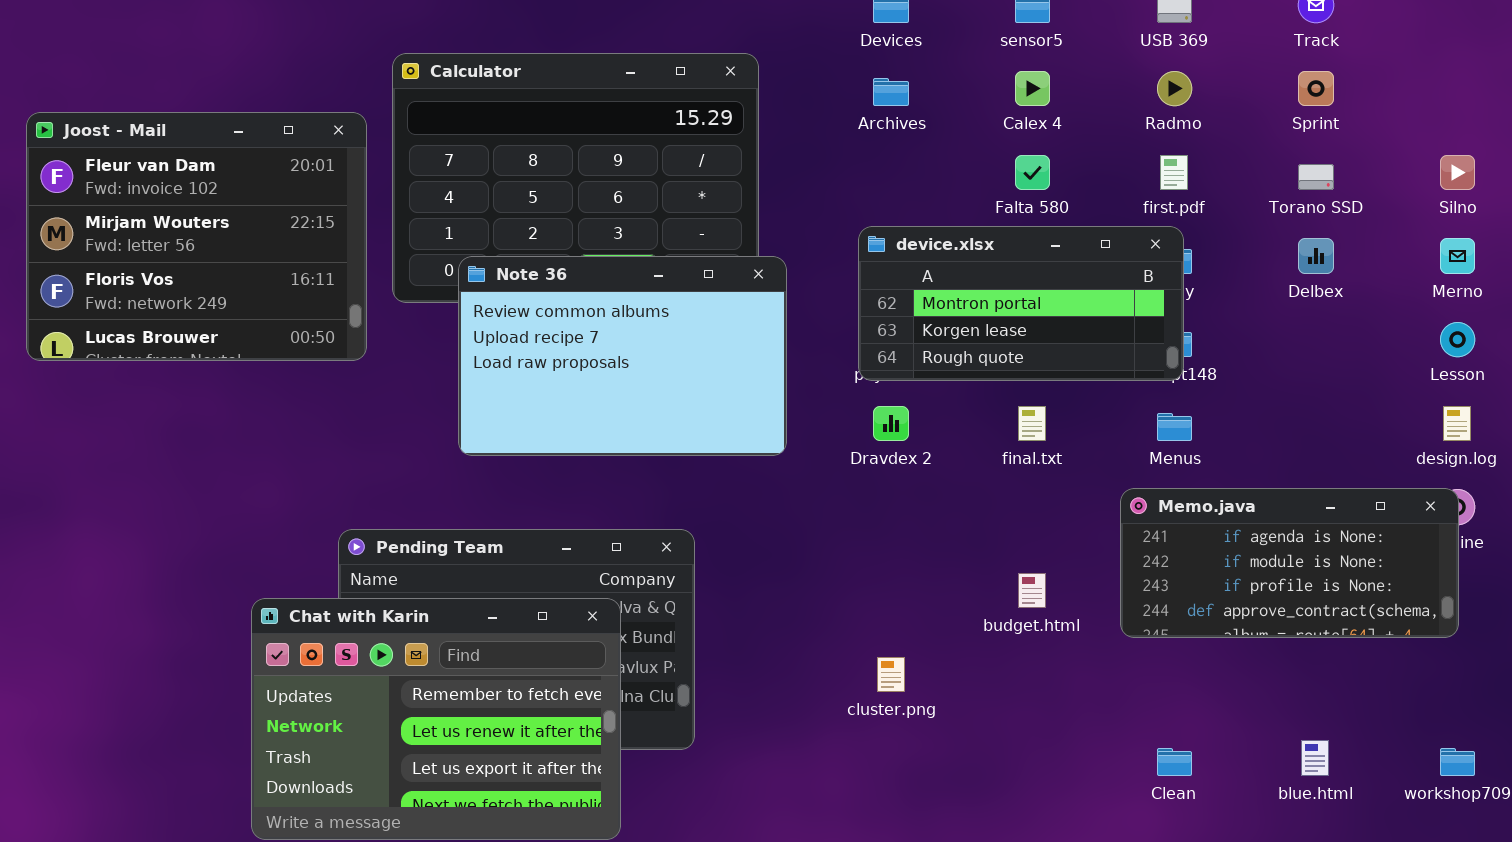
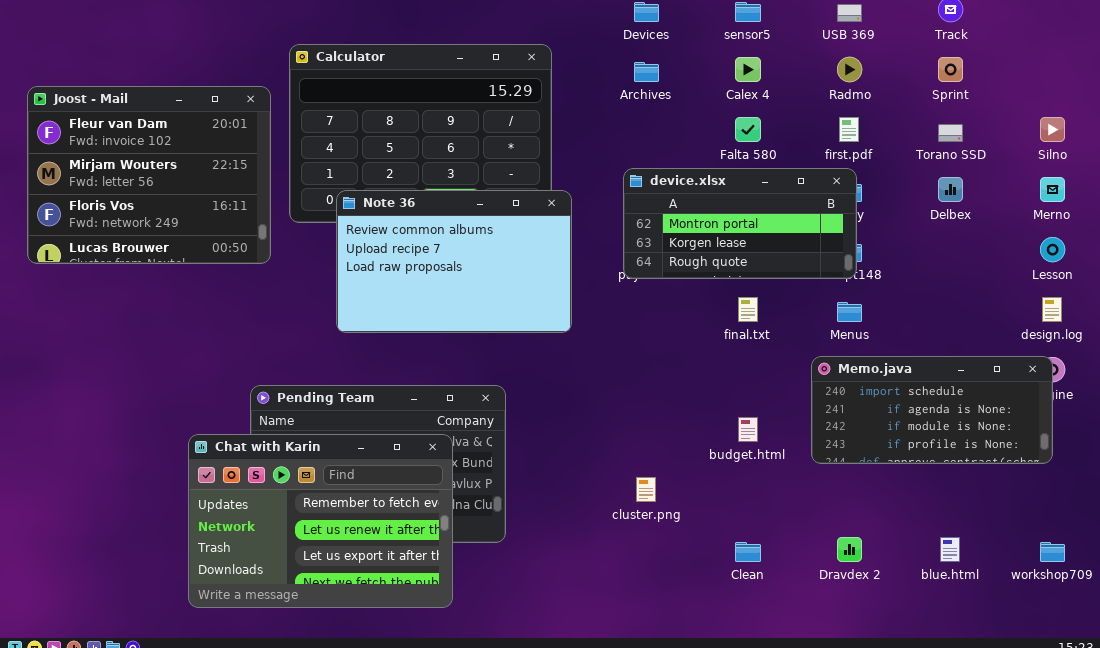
Dravdex 2: [873,406,909,441] -> [837,537,862,562], moved
Memo.java: [1120,488,1459,638] -> [811,356,1053,464], scrolled up 1 row
Clean: [1157,748,1192,776] -> [735,542,761,562], moved

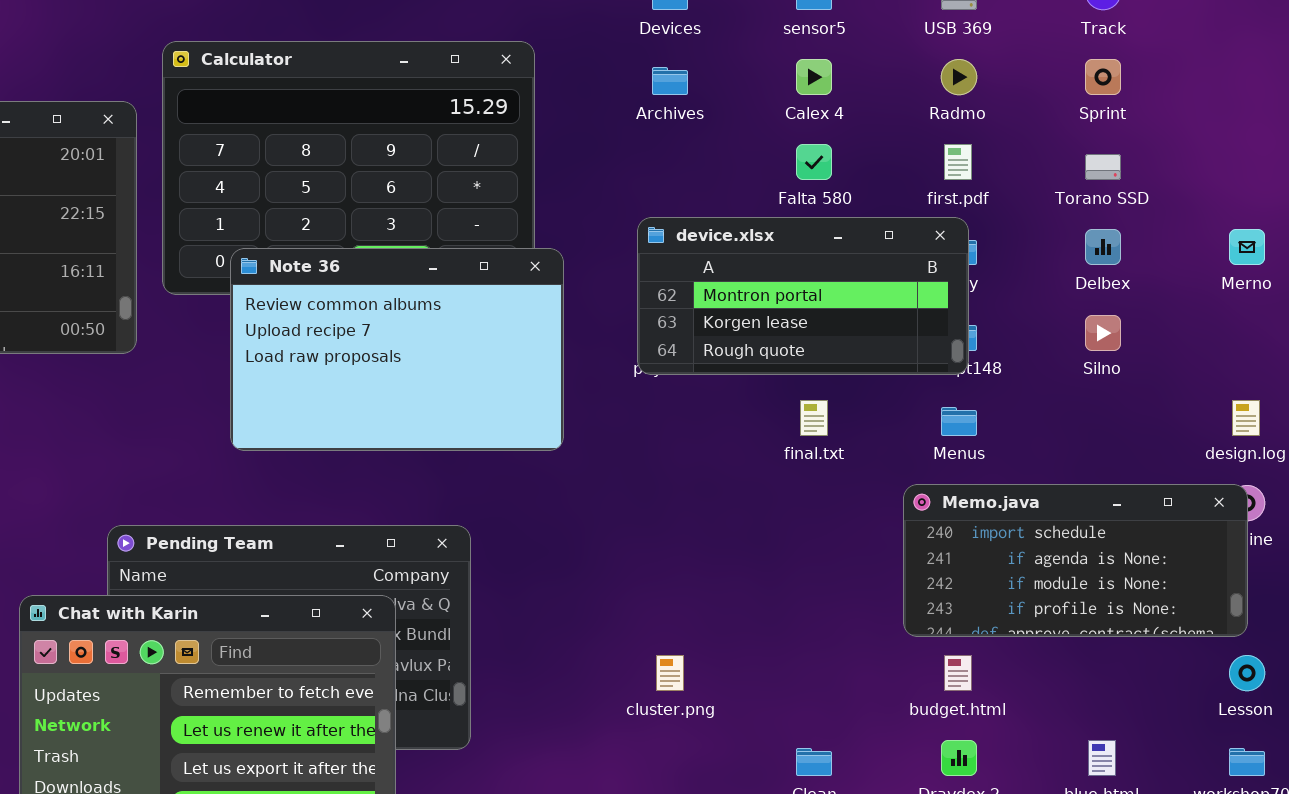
Silno: [1040,117,1065,142] -> [1085,315,1121,351], moved
Lesson: [1040,237,1065,262] -> [1229,655,1265,691], moved
budget.html: [738,417,758,442] -> [944,655,972,691], moved

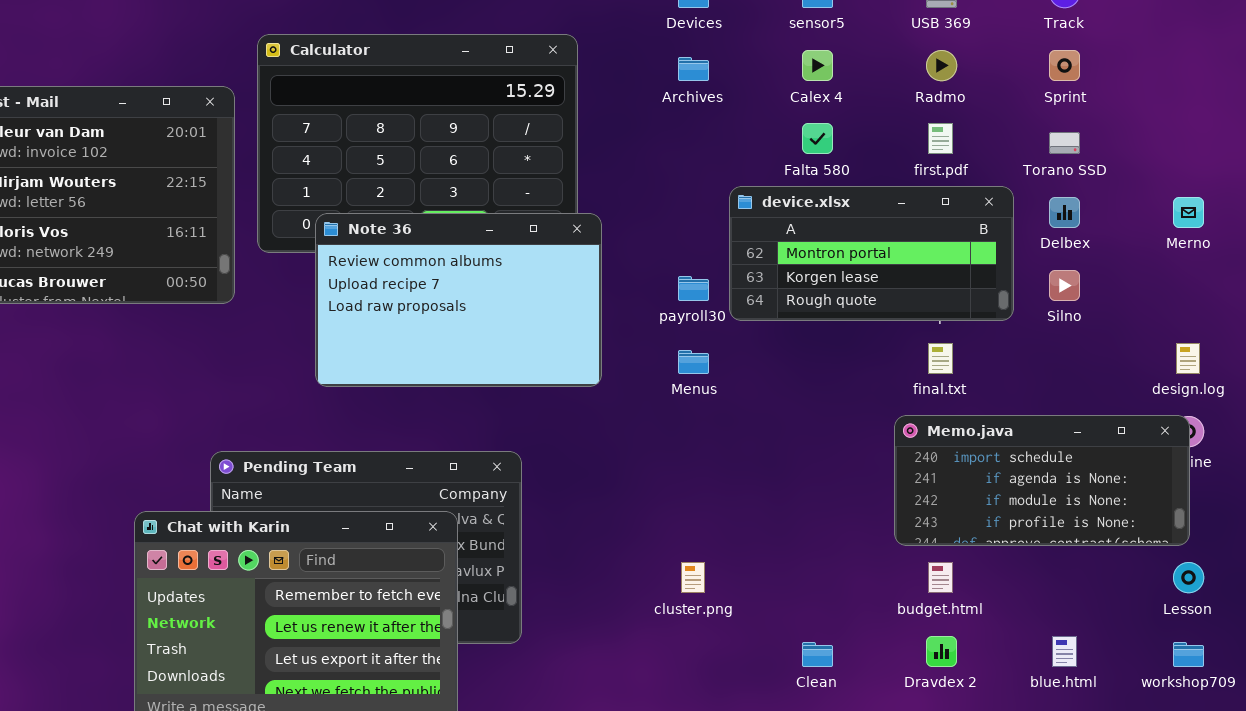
device.xlsx: [637,217,969,375] -> [729,186,1014,321], moved
final.txt: [800,400,828,436] -> [928,343,953,374], moved
Menus: [941,407,977,436] -> [678,350,709,374], moved

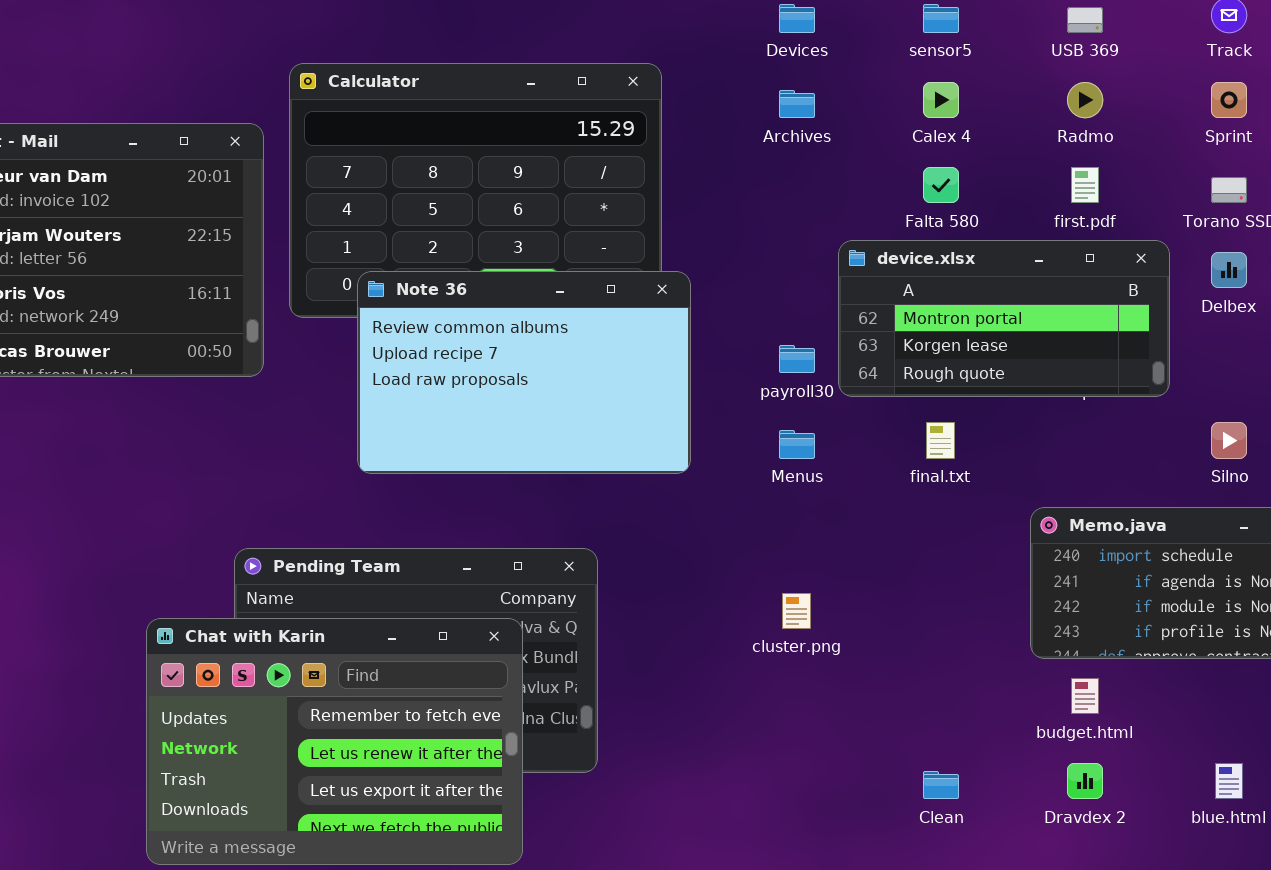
Silno: [1049,270,1080,301] -> [1211,422,1247,459], moved
final.txt: [928,343,953,374] -> [926,422,955,459], moved
cluster.png: [681,562,705,593] -> [782,593,811,629], moved

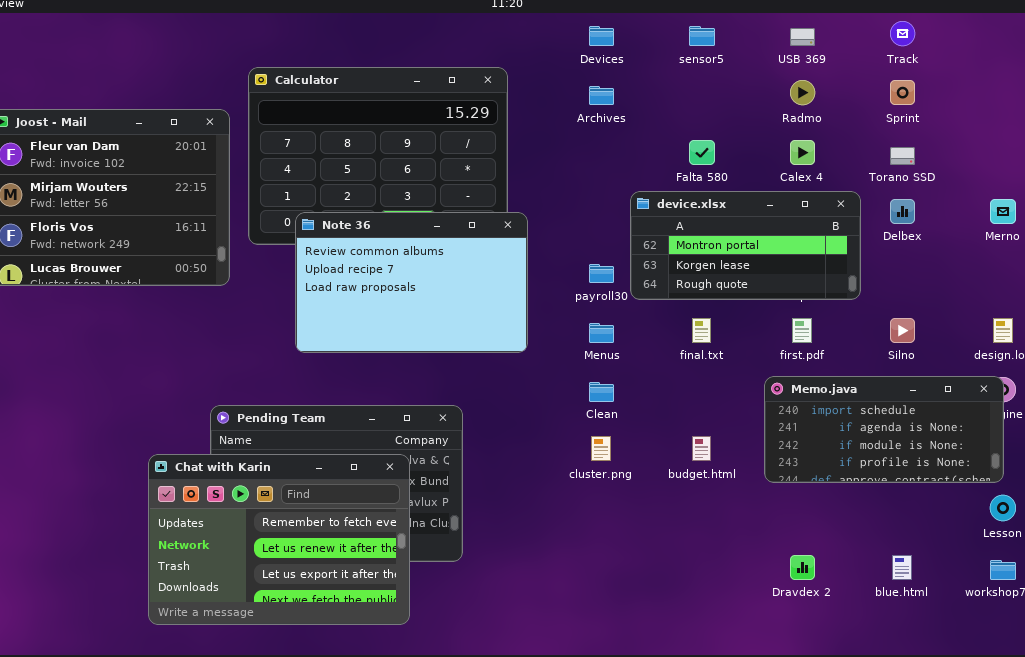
Calex 4: [923,82,959,118] -> [790,140,815,165], moved
first.pdf: [1071,167,1099,203] -> [792,318,812,343], moved
budget.html: [1071,678,1099,714] -> [692,436,711,461], moved
Clean: [923,771,959,799] -> [589,382,614,402], moved

